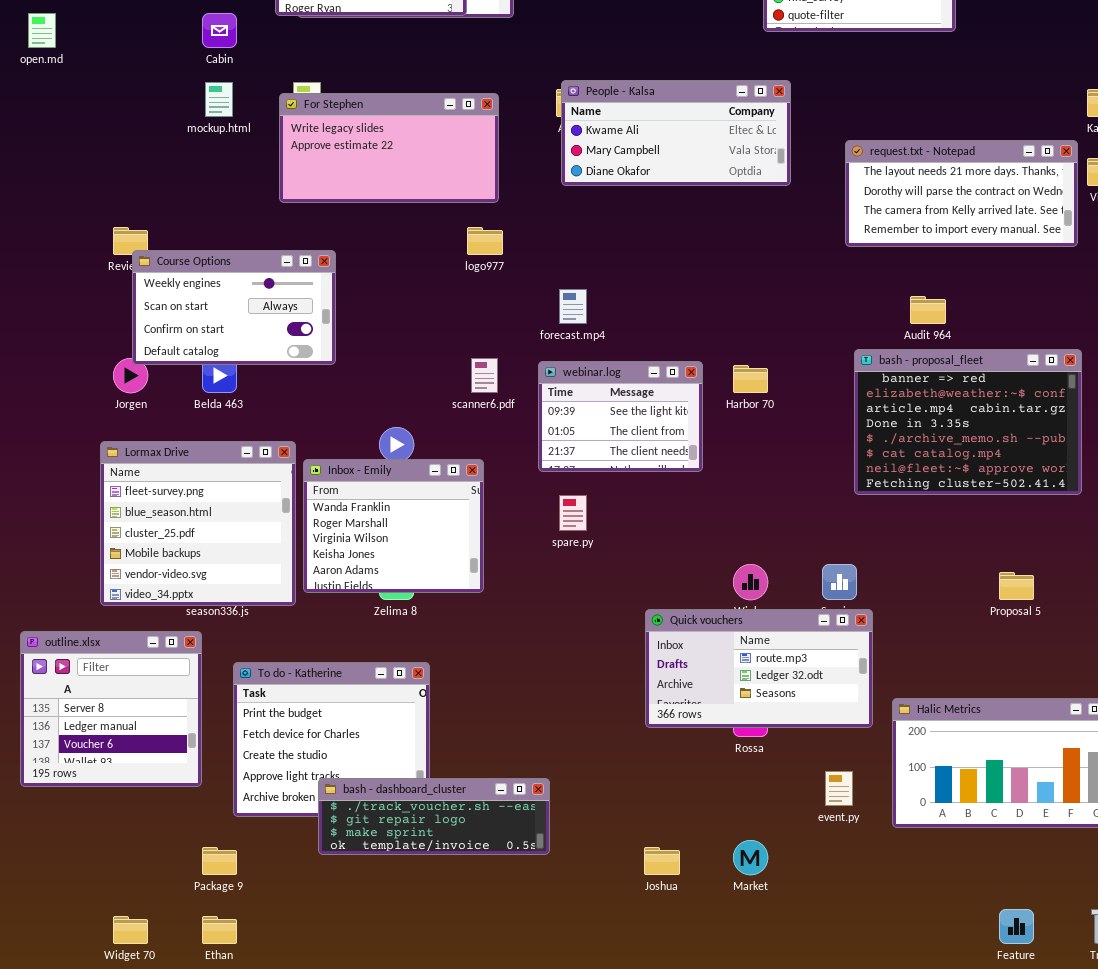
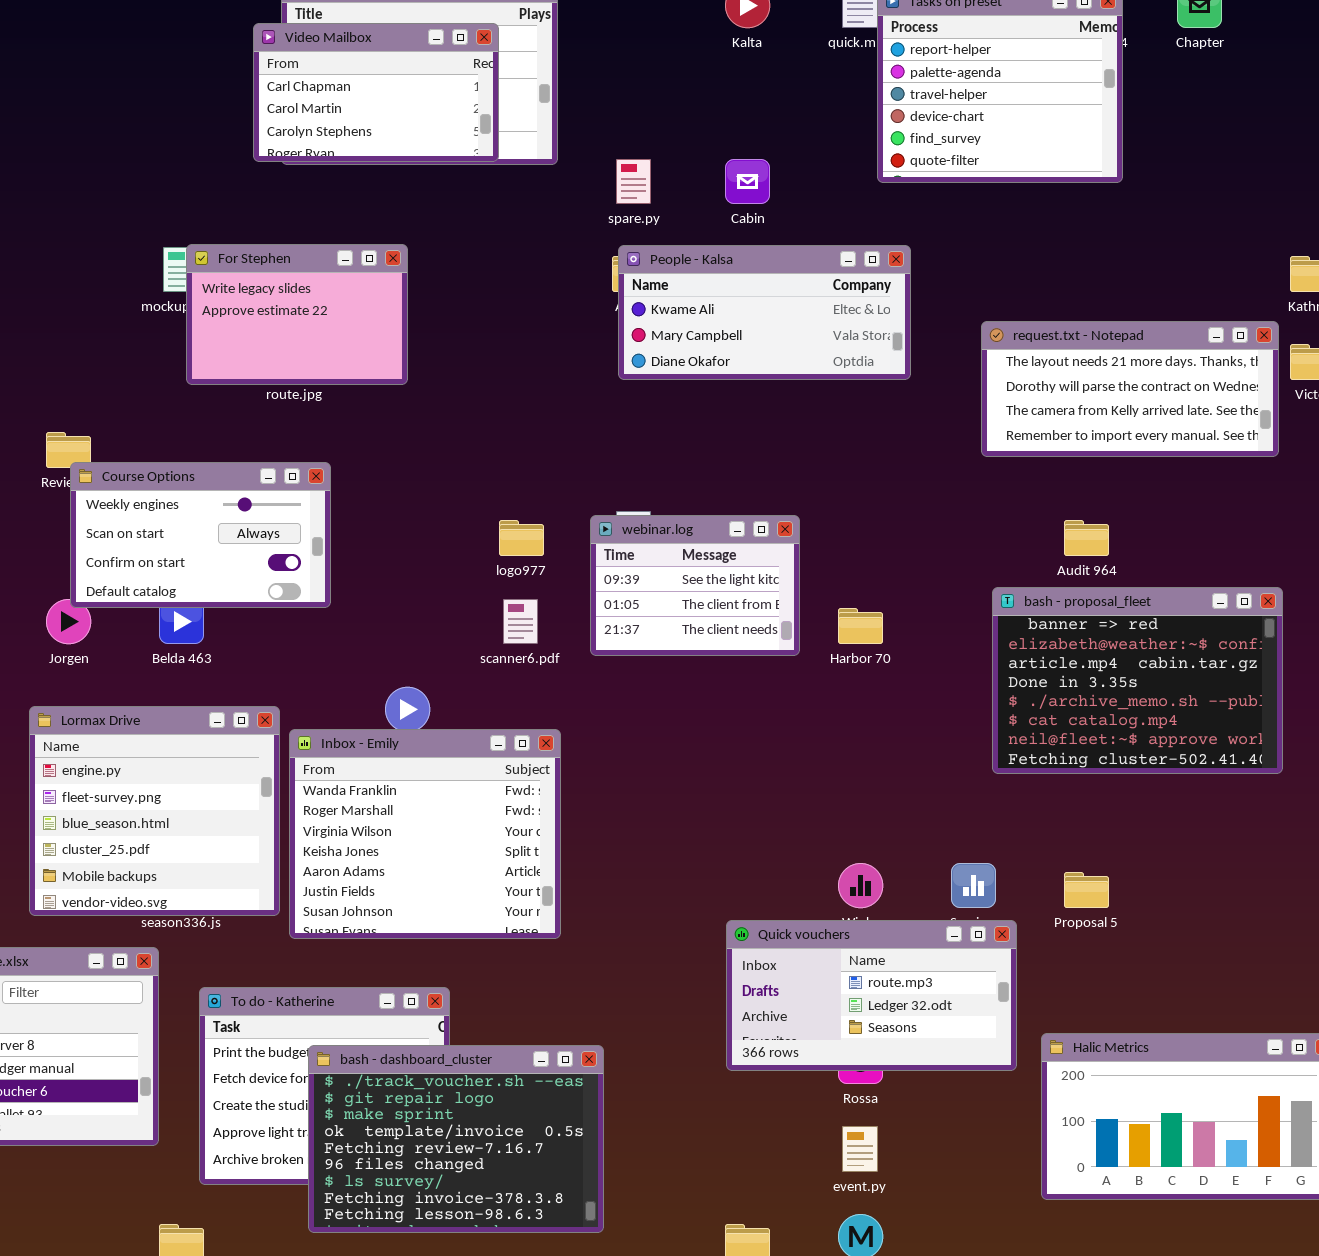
Cabin: [202,13,237,48] -> [725,159,770,204], moved
For Stephen: [279,93,499,203] -> [186,244,408,385], moved, resized
logo977: [467,227,503,255] -> [499,520,544,556], moved
webinar.log: [538,361,703,472] -> [590,515,800,656], moved
Lormax Drive: [100,441,296,606] -> [29,706,280,916], scrolled up 1 row
Inbox - Emily: [303,459,484,593] -> [289,729,561,939], resized
spare.py: [559,495,587,531] -> [616,159,651,204], moved
Proposal 5: [999,572,1034,600] -> [1064,872,1109,908], moved
event.py: [825,771,853,806] -> [842,1126,878,1172], moved
bash - dashboard_cluster: [318,778,550,855] -> [308,1045,604,1233], resized

